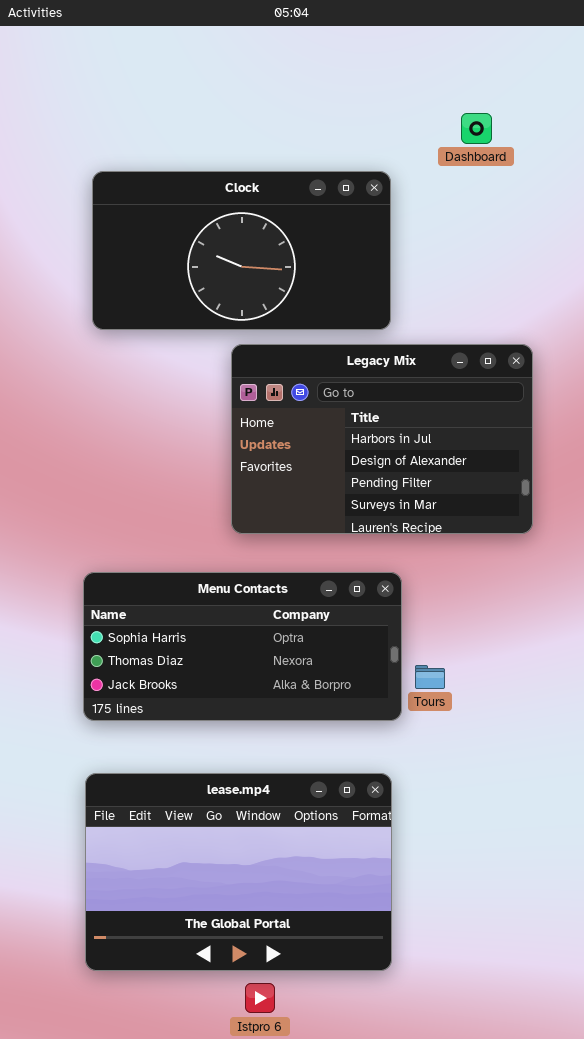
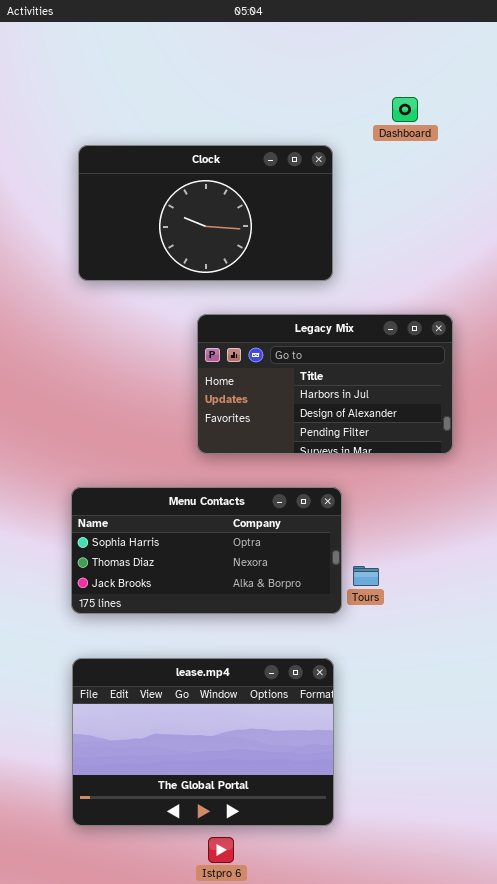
Legacy Mix: [231,344,533,534] -> [197,314,453,454], resized

